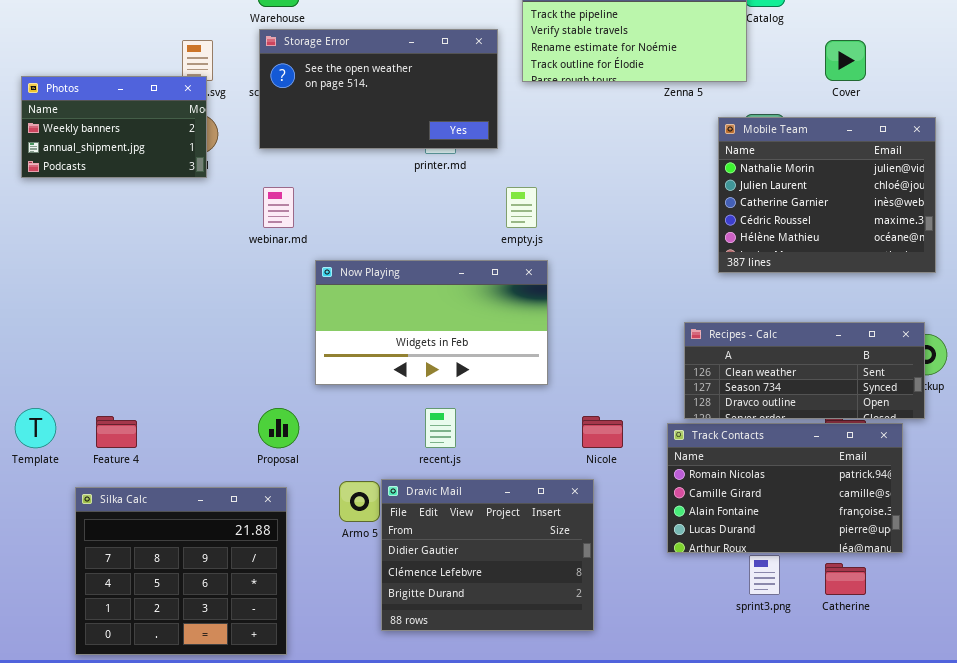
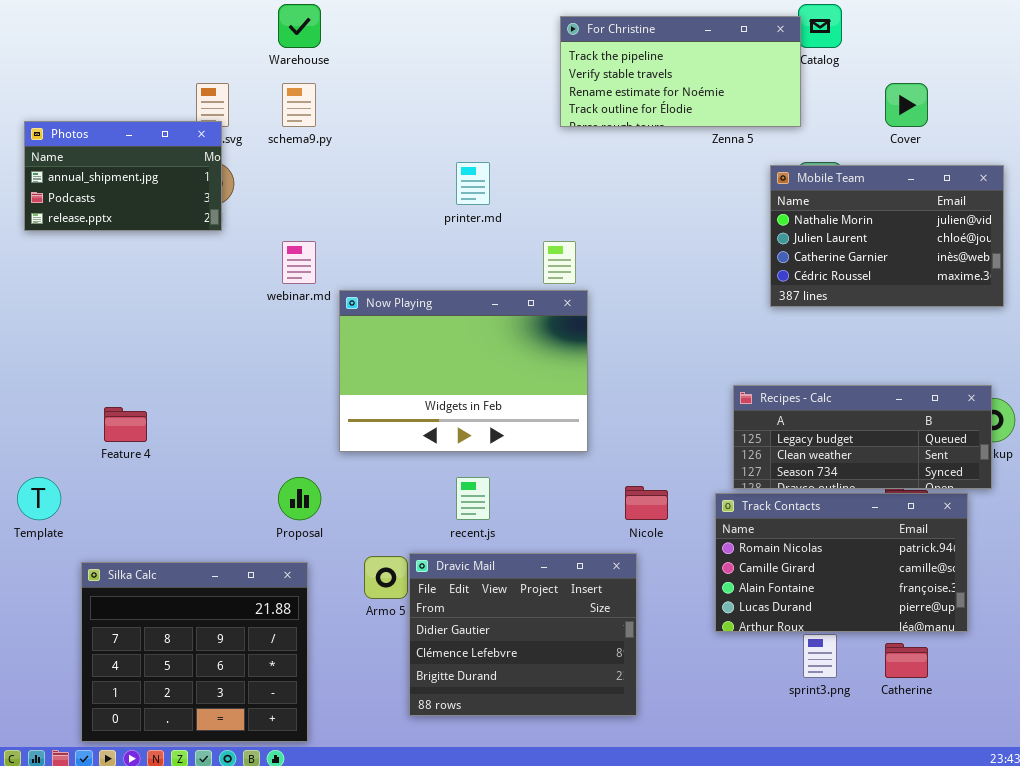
Storage Error: [259,29,498,149] -> none, closed
Photos: [21,76,207,178] -> [24,121,222,231], scrolled down 1 row
Mobile Team: [718,117,936,273] -> [770,165,1004,307], resized
Now Playing: [315,260,548,385] -> [339,290,588,452], resized
Recipes - Calc: [684,322,925,419] -> [733,385,992,489], scrolled up 1 row
Feature 4: [96,416,137,448] -> [104,407,147,442], moved

